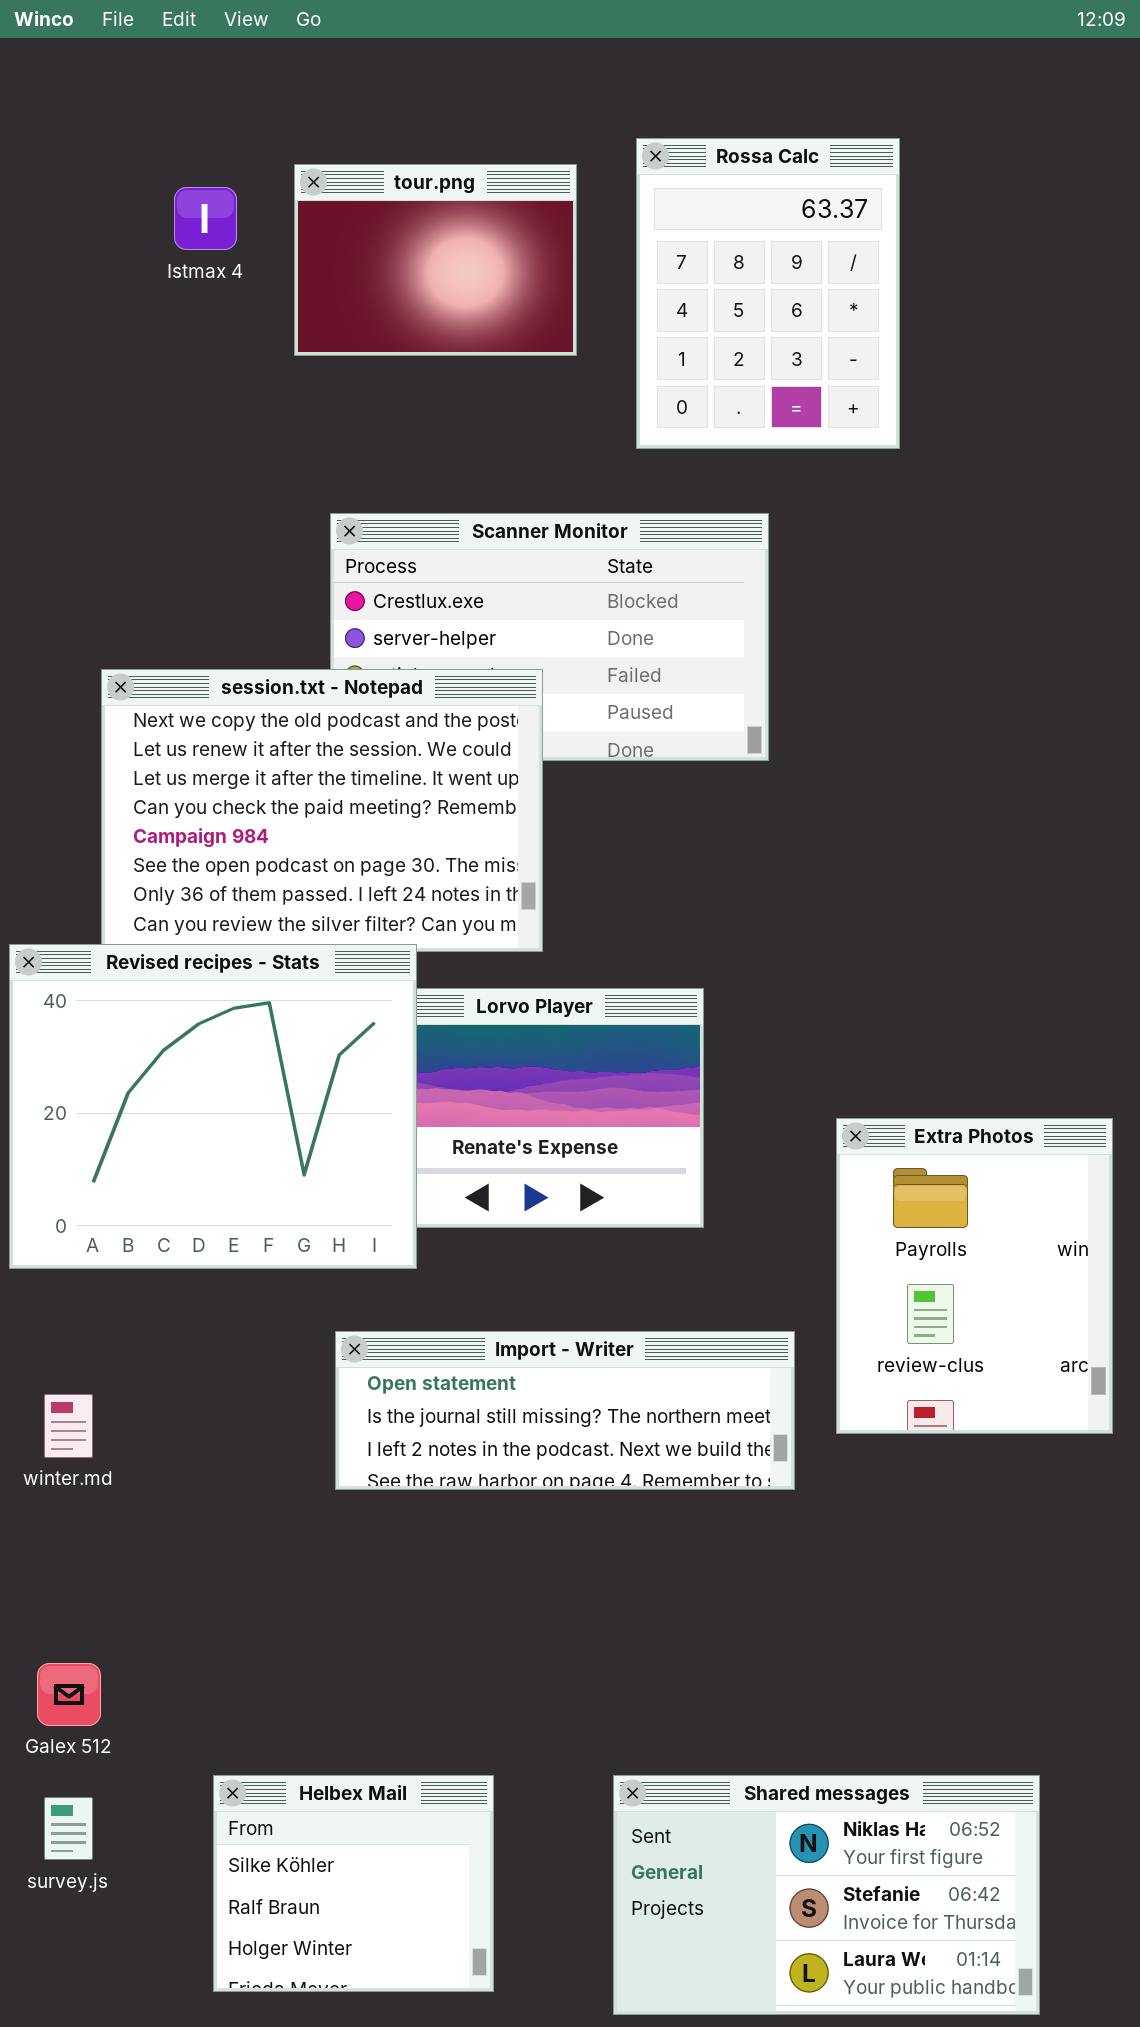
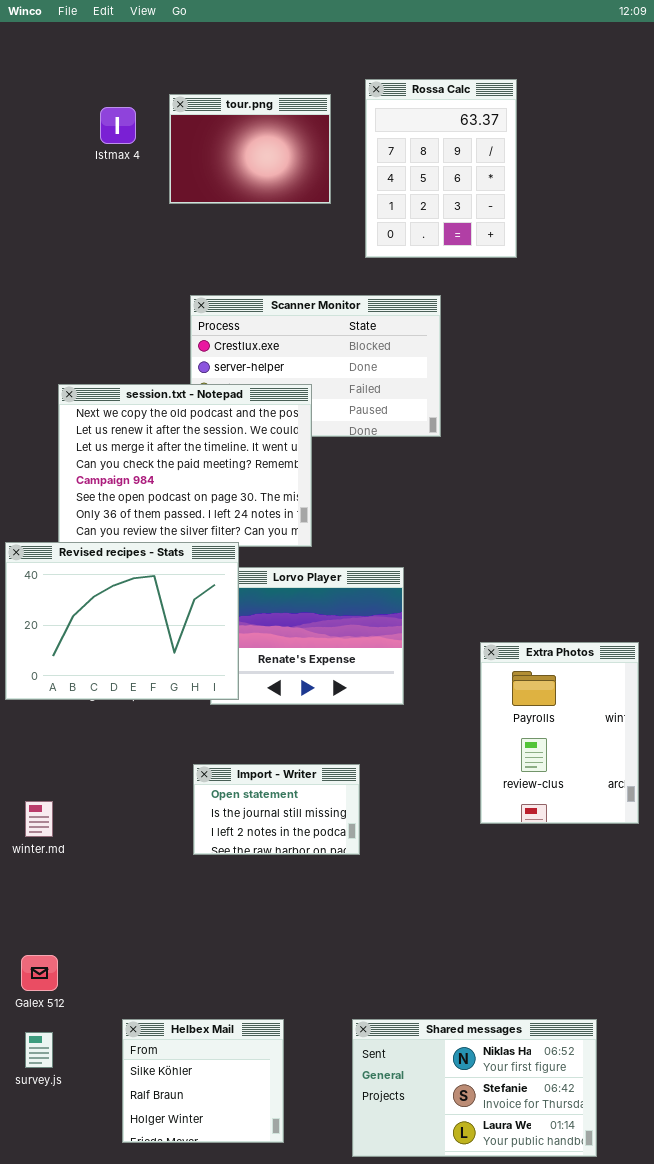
Revised recipes - Stats: [9,944,417,1269] -> [5,542,239,700], resized
Import - Writer: [335,1331,795,1490] -> [193,764,360,855], resized

